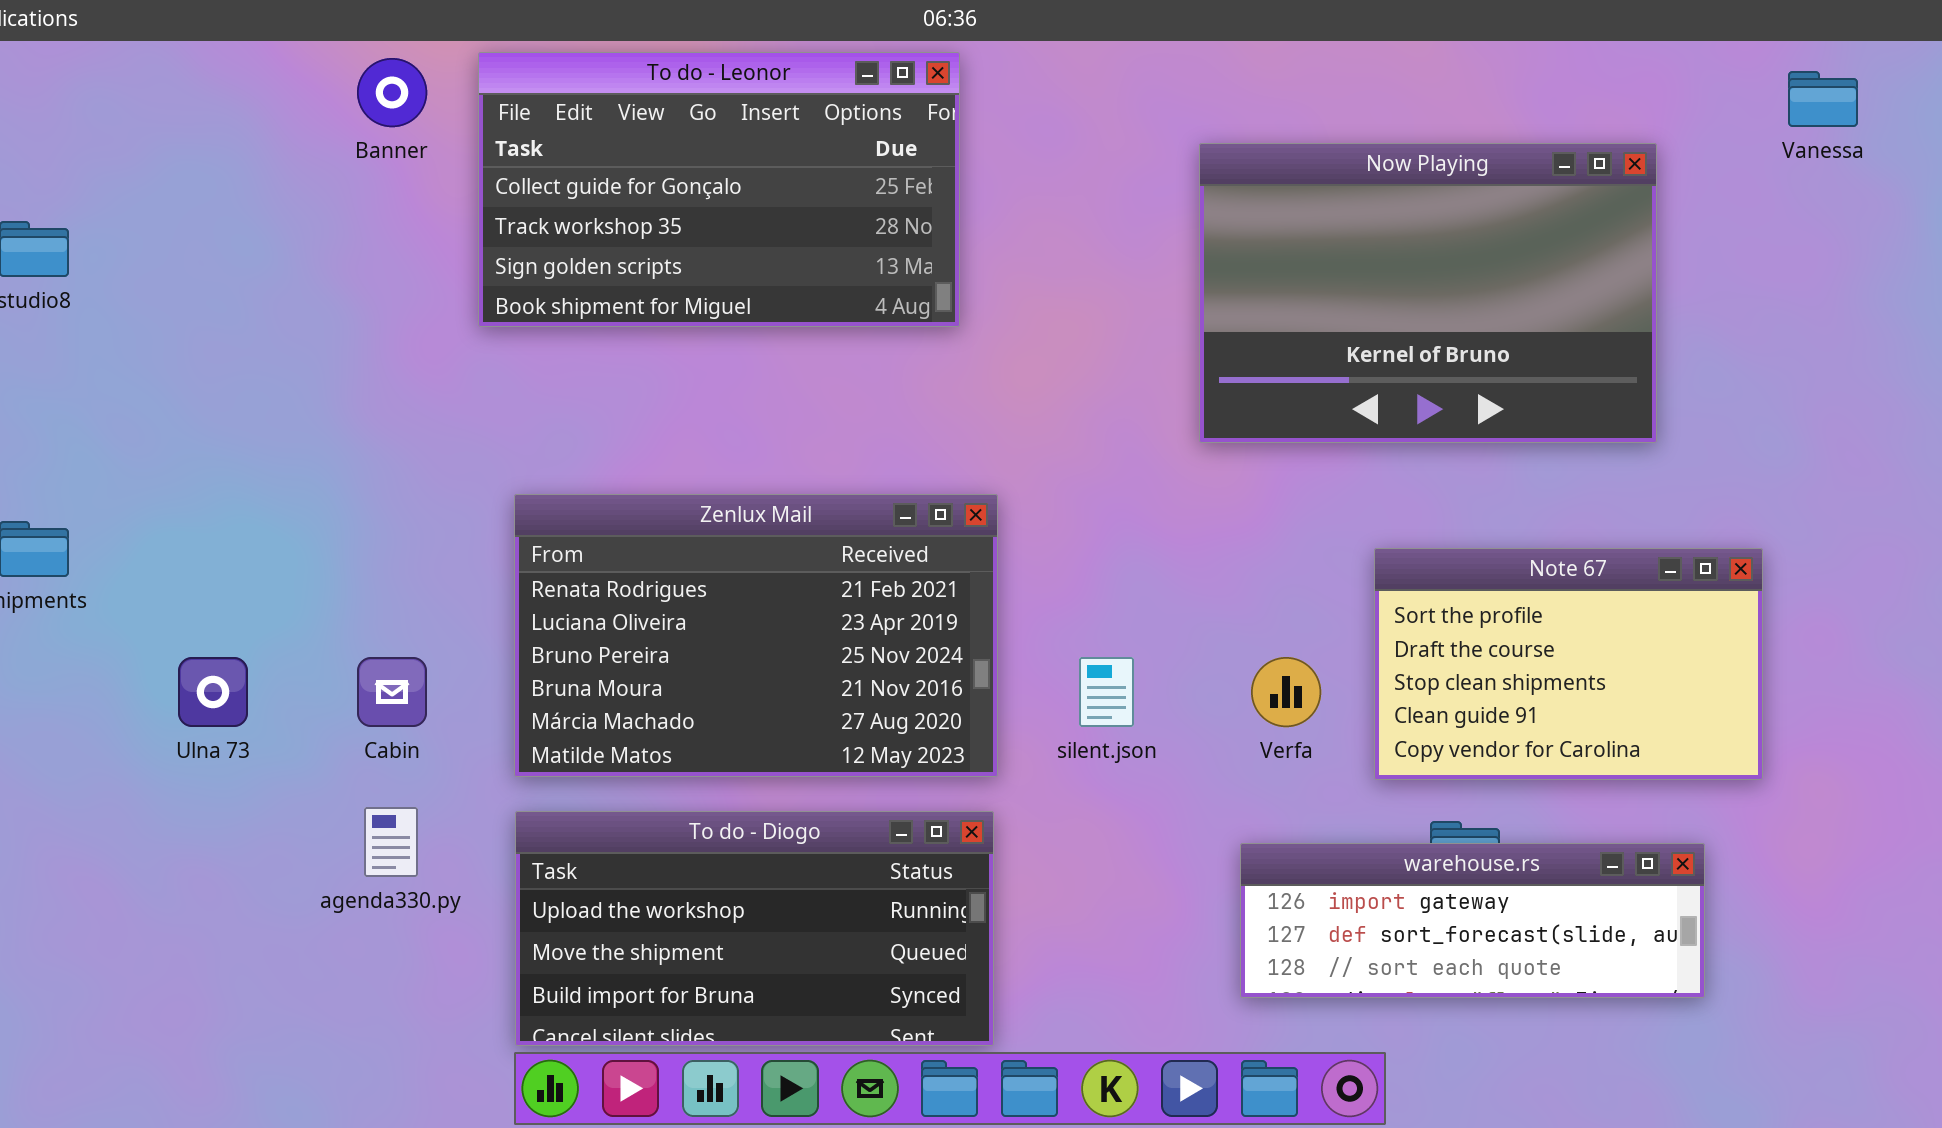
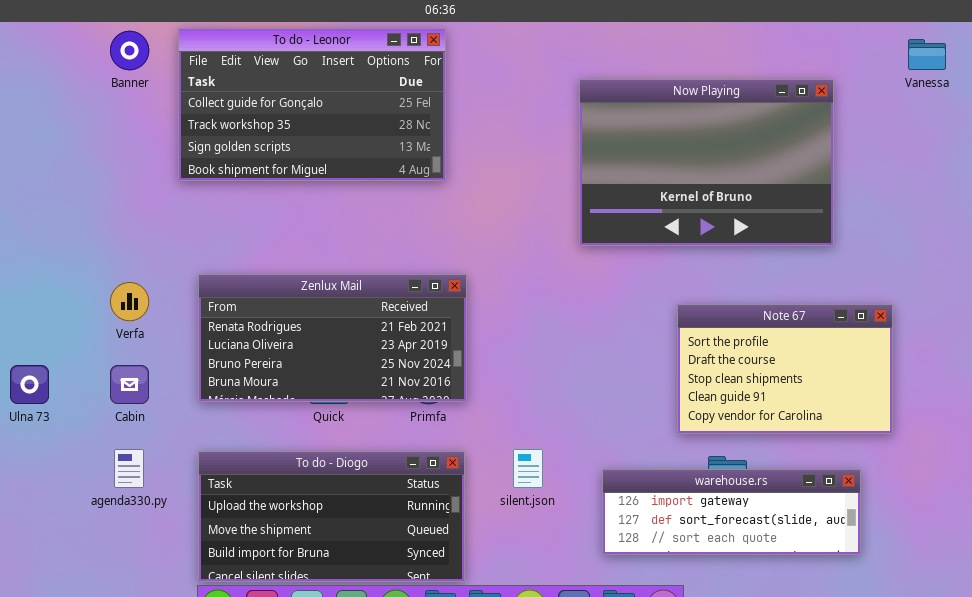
Zenlux Mail: [514,494,998,777] -> [198,274,467,402], resized
silent.json: [1079,657,1134,727] -> [513,449,543,488], moved
Verfa: [1251,657,1321,727] -> [110,282,149,321], moved

